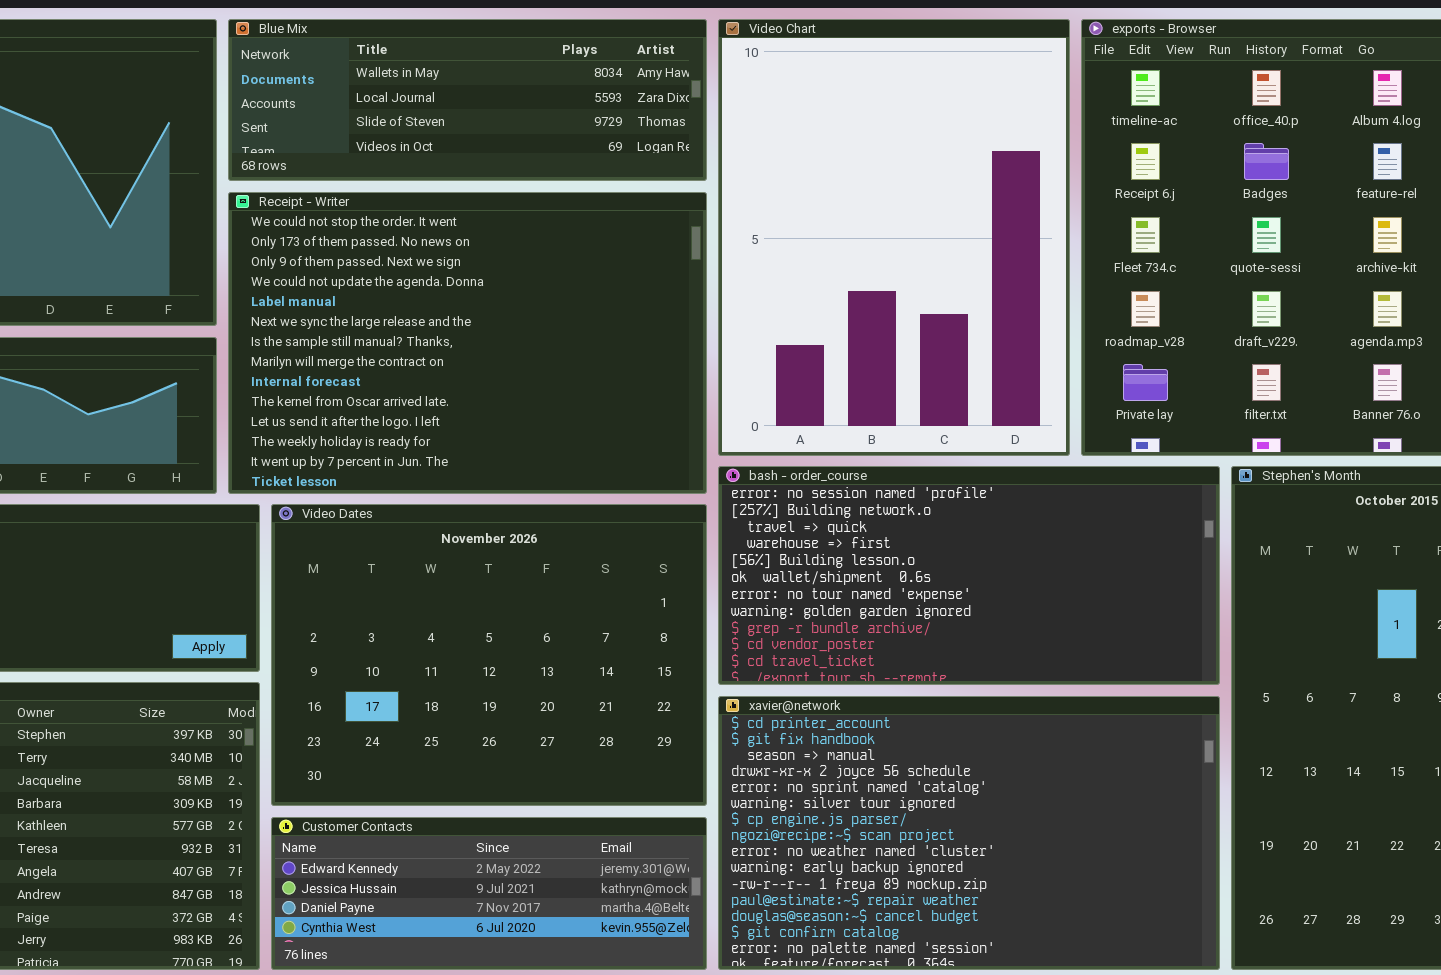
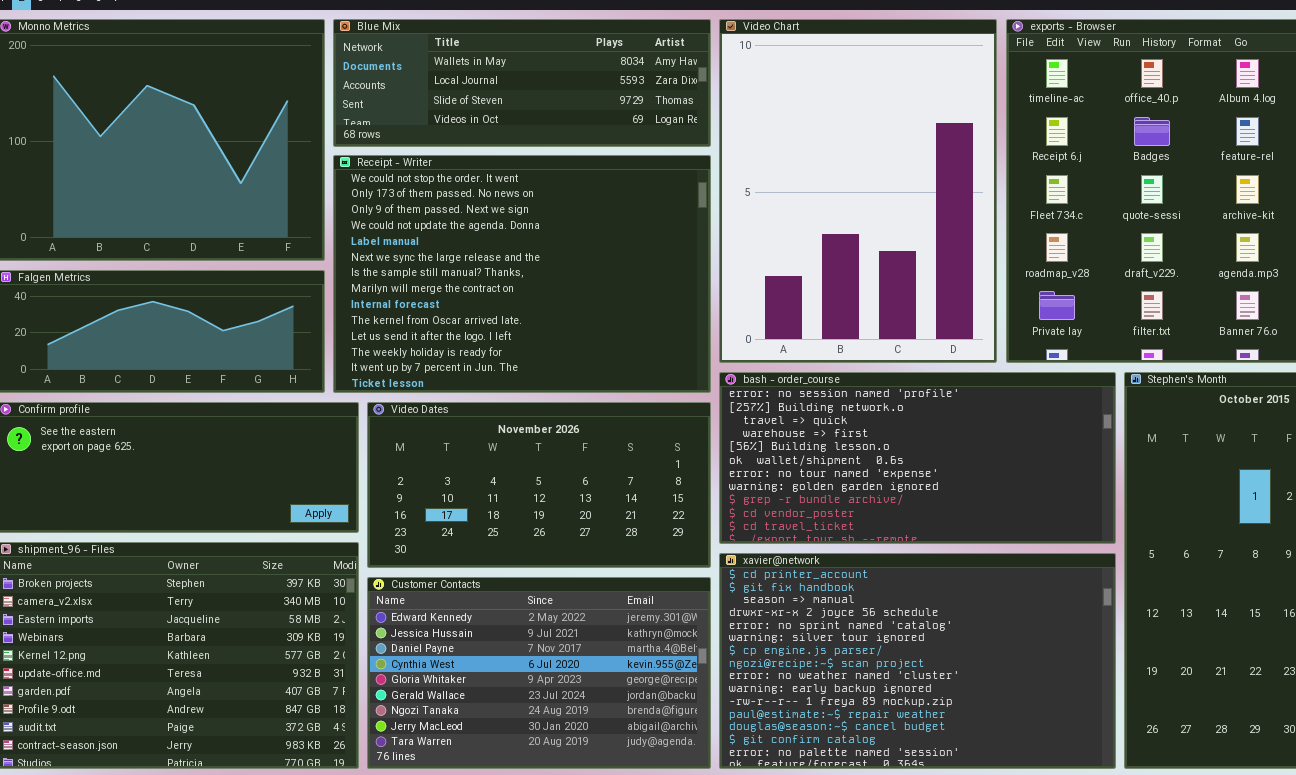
Video Dates: [271,504,707,806] -> [367,402,711,568], resized
Customer Contacts: [271,817,707,970] -> [367,577,711,769], resized

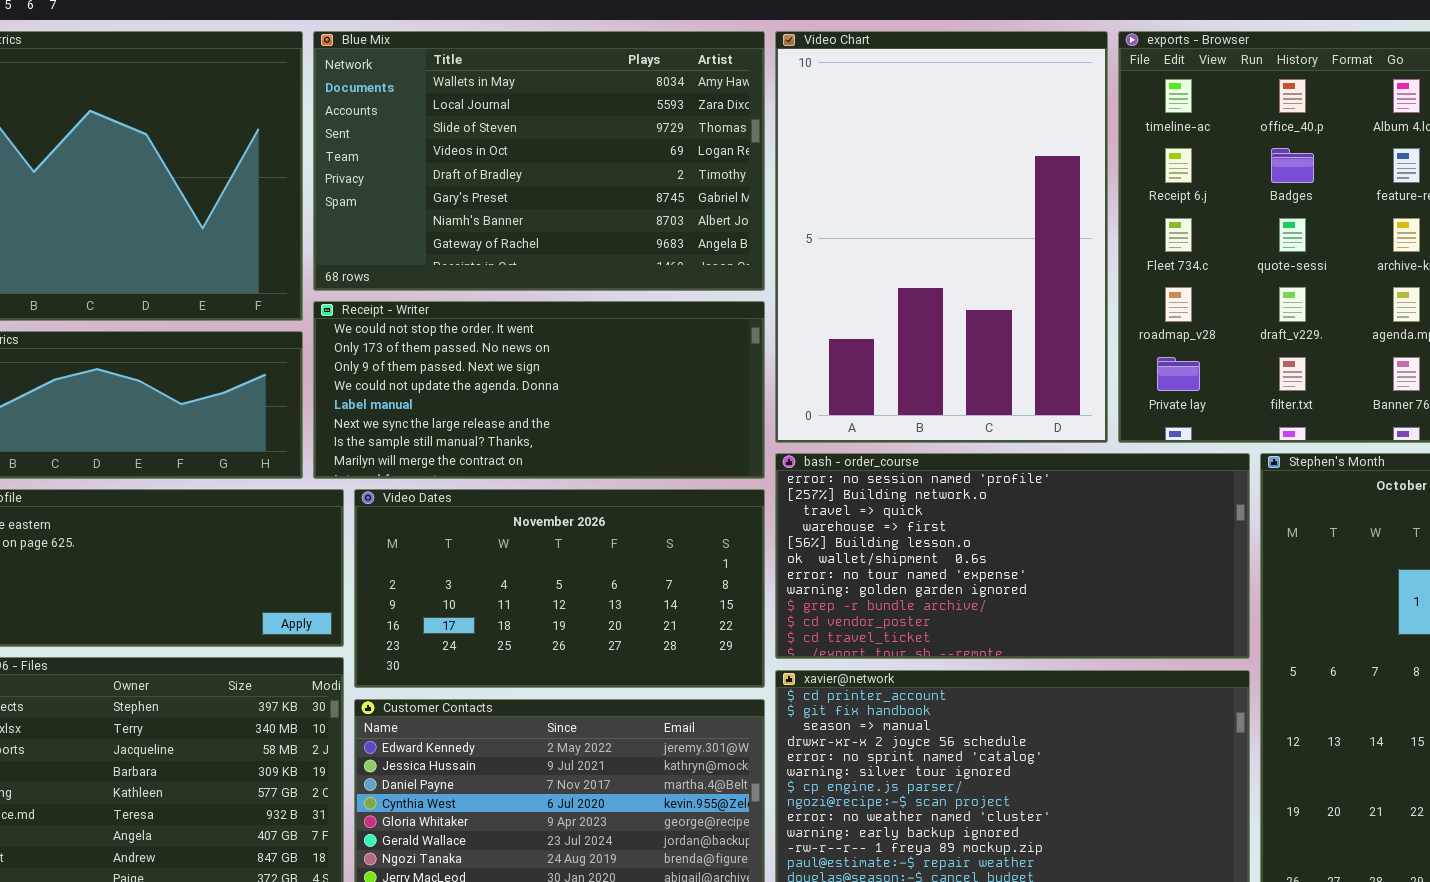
Blue Mix: [333,19,711,147] -> [313,31,765,291], resized
Receipt - Writer: [333,155,711,393] -> [313,301,765,479], resized

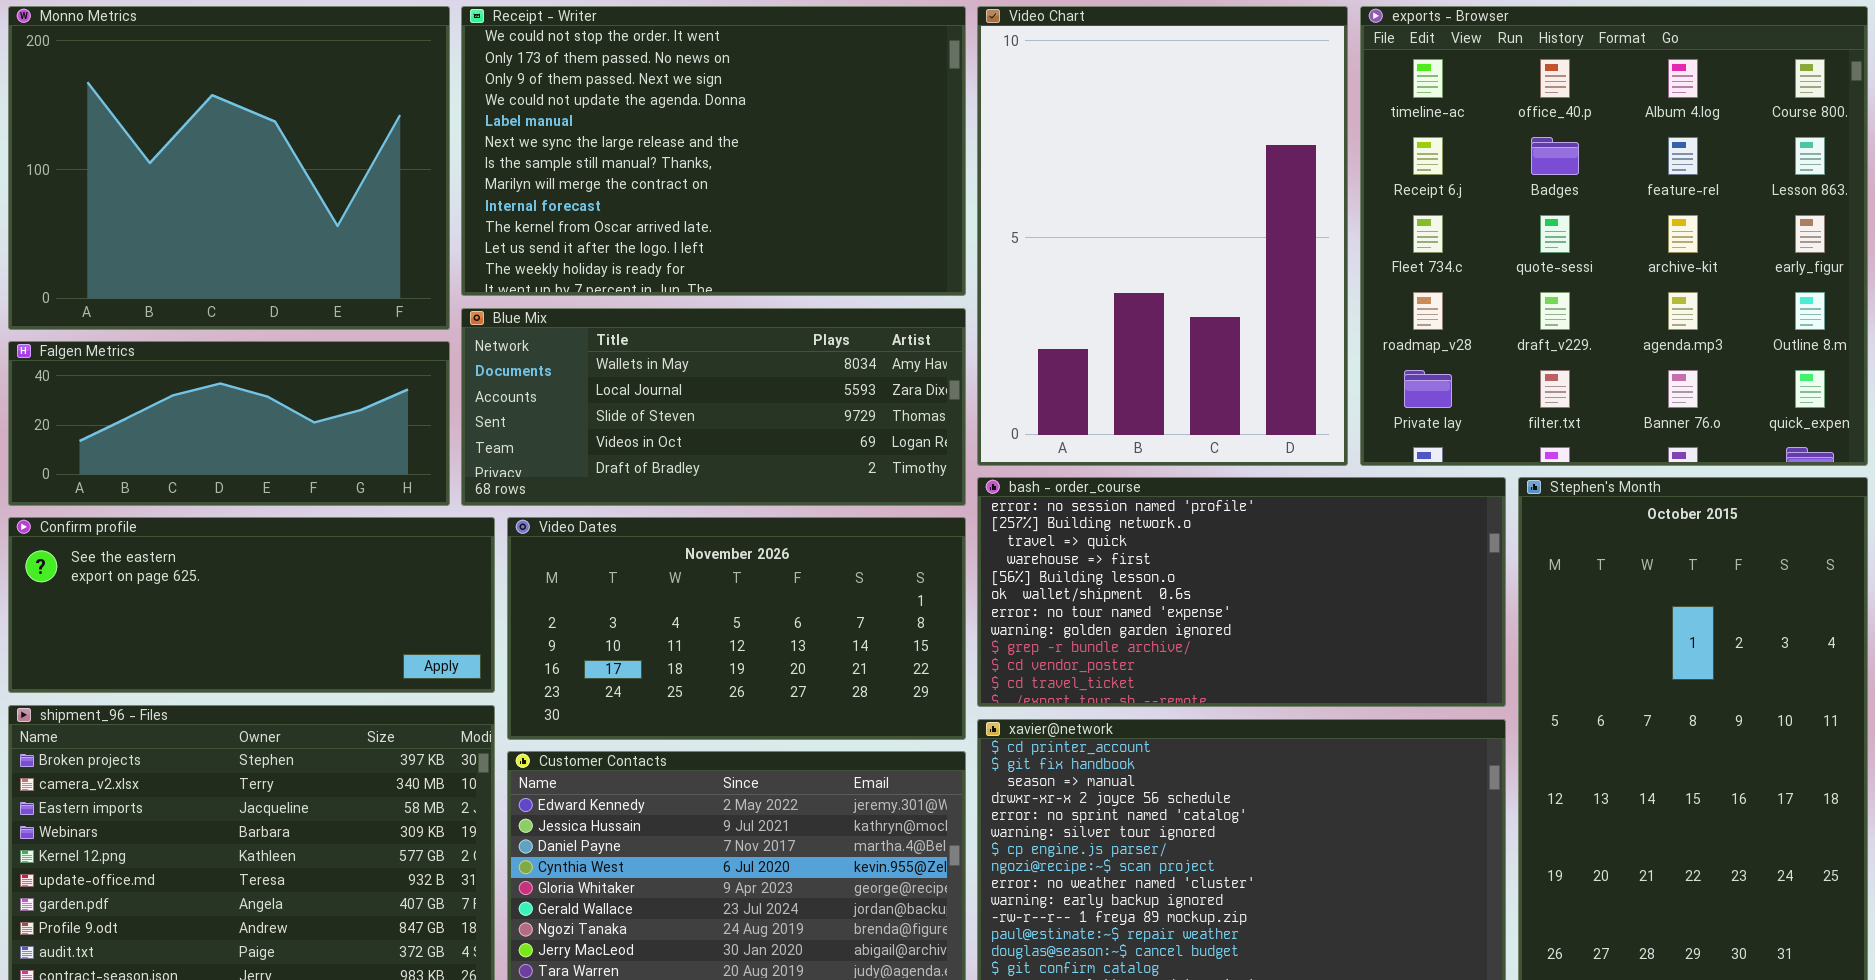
Blue Mix: [313,31,765,291] -> [461,308,966,506], moved, resized
Receipt - Writer: [313,301,765,479] -> [461,6,966,296], moved, resized

